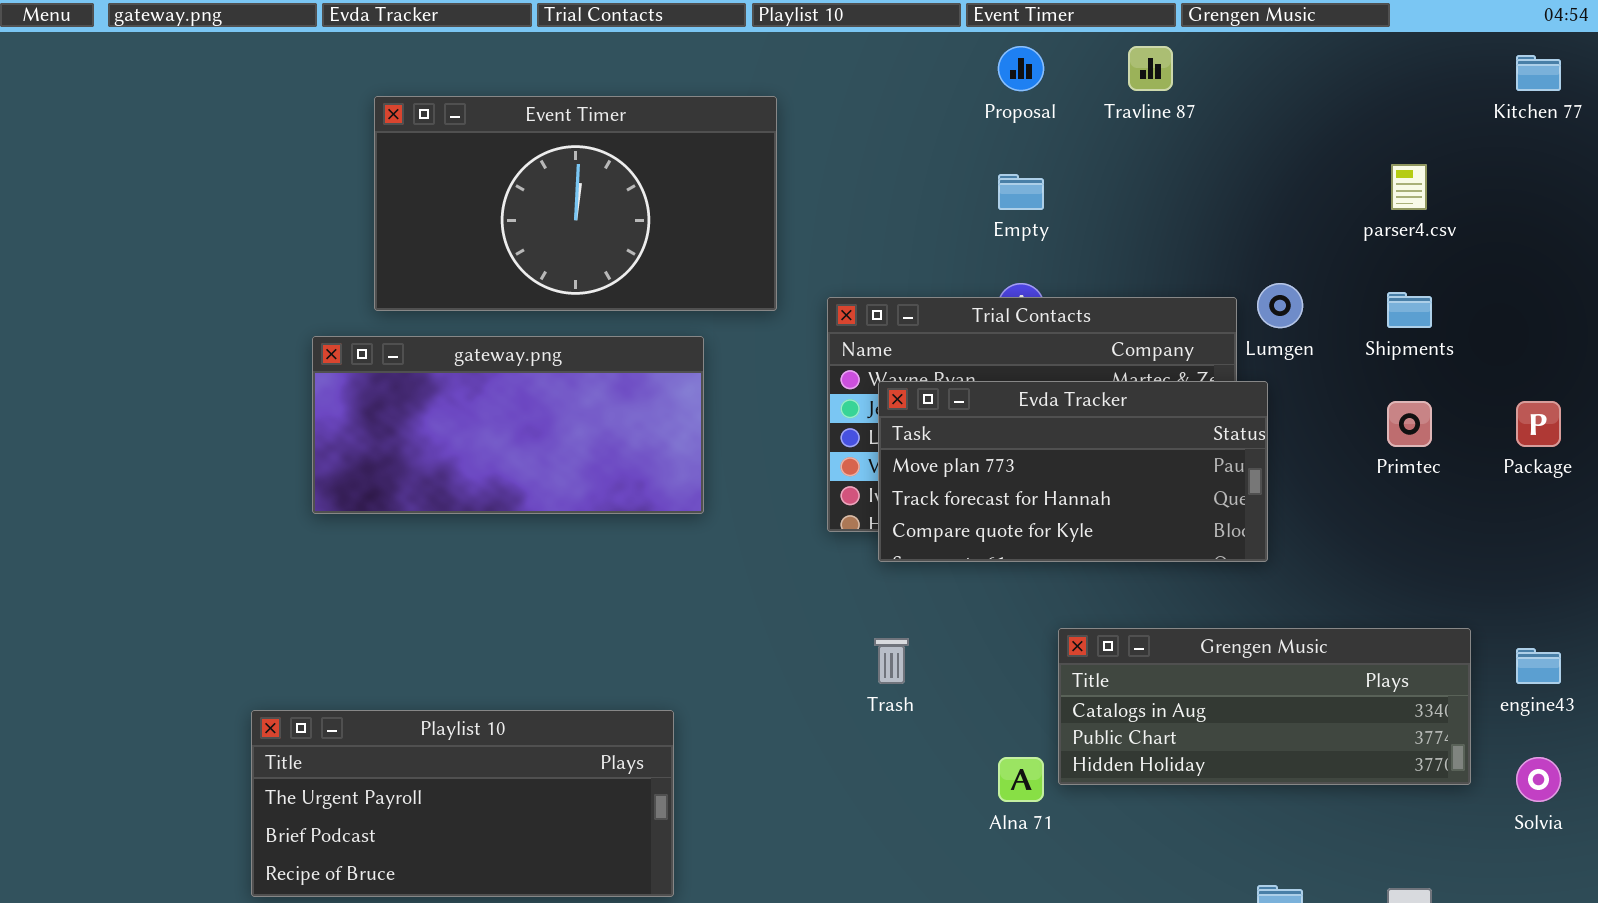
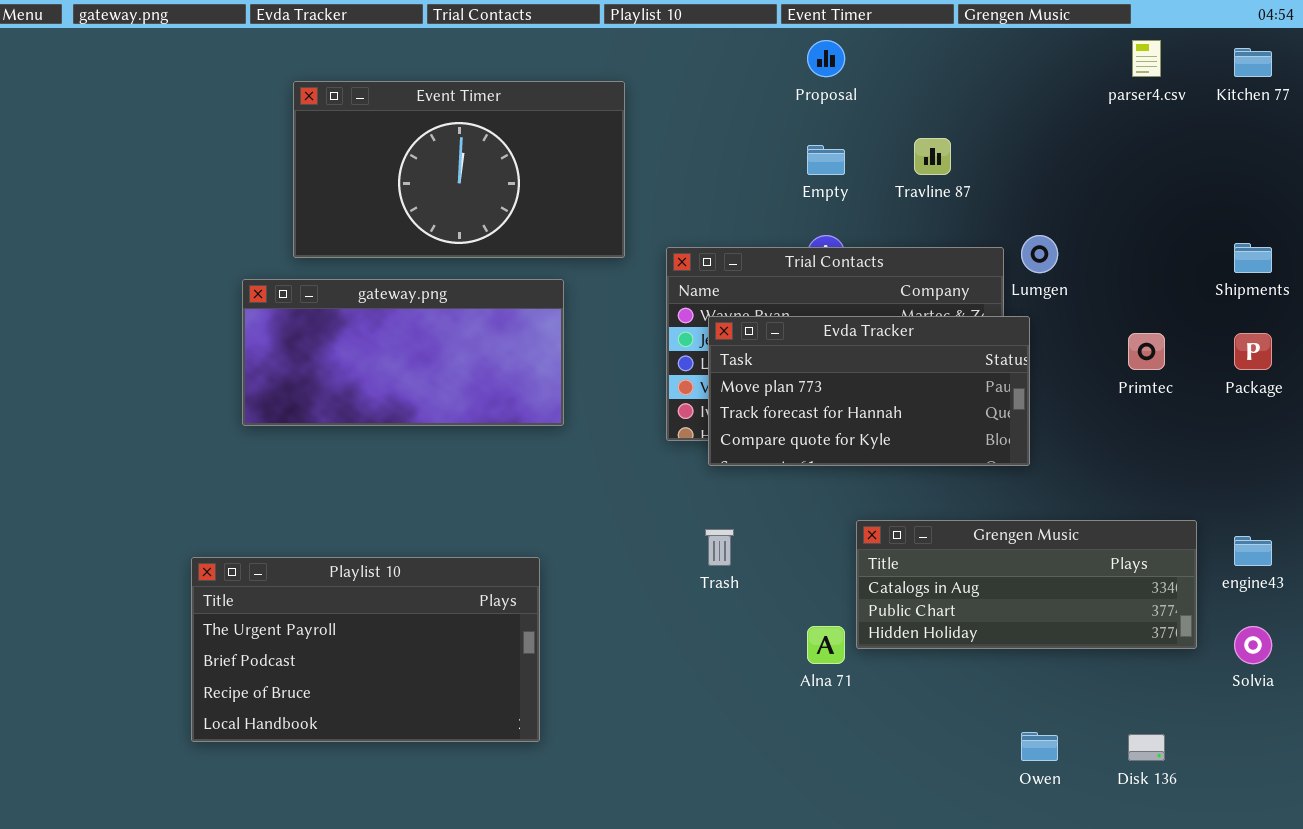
Travline 87: [1128,46,1173,91] -> [914,138,951,175], moved
parser4.csv: [1391,164,1427,210] -> [1132,40,1161,77], moved
Shipments: [1387,292,1432,328] -> [1234,243,1272,273], moved
Playlist 10: [251,710,674,897] -> [191,557,540,742], resized

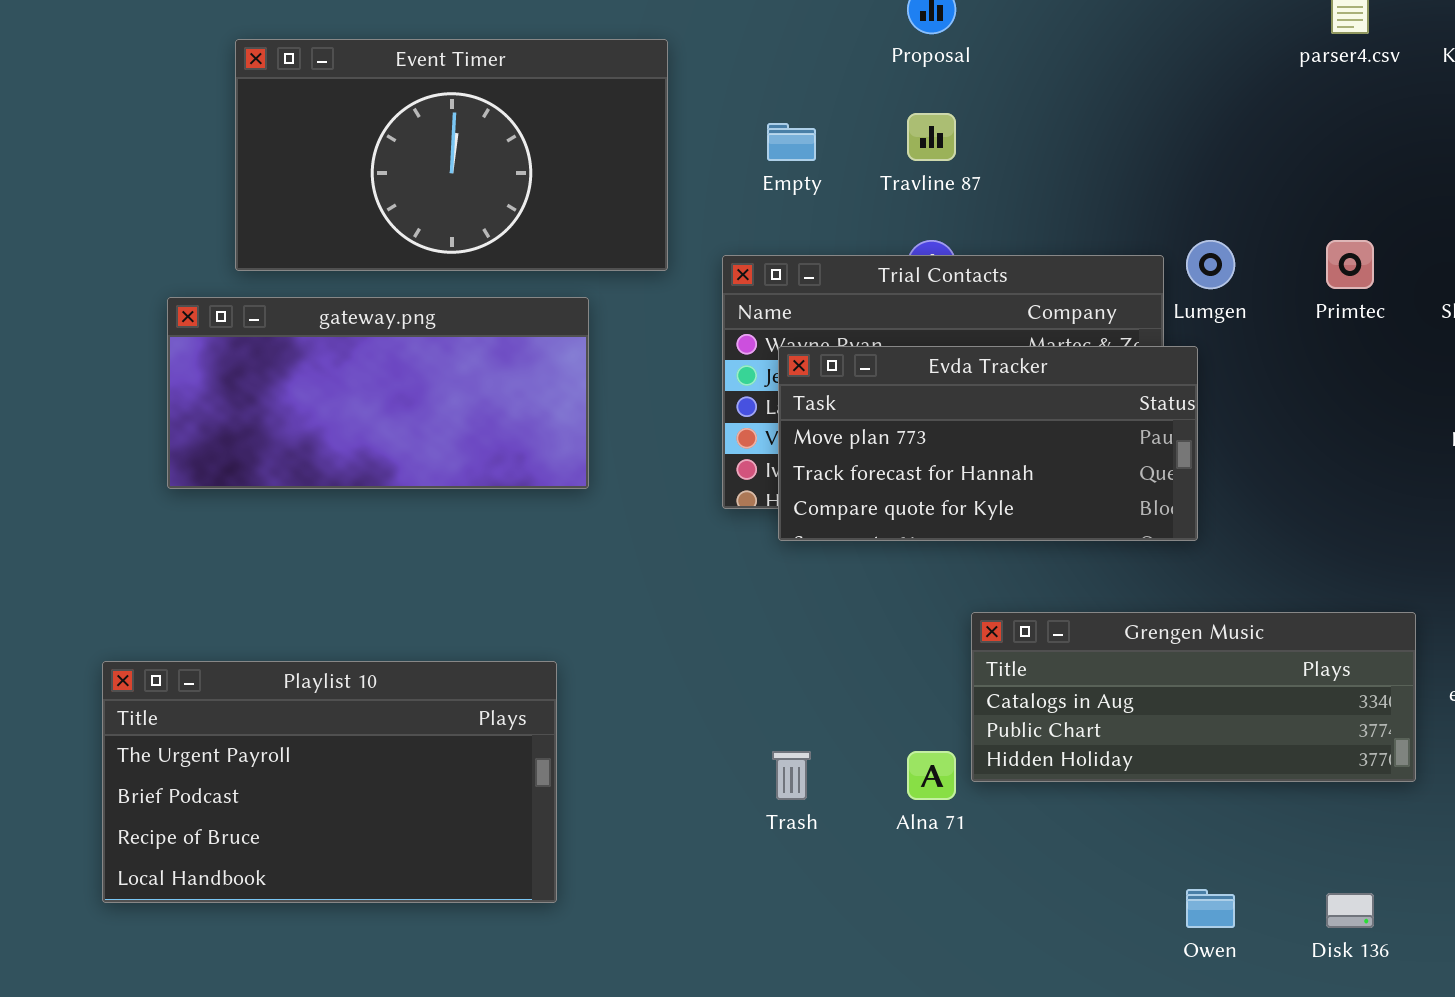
Travline 87: [914,138,951,175] -> [907,113,956,161], moved
Empty: [807,145,845,175] -> [767,123,816,161], moved
Primtec: [1128,333,1165,370] -> [1326,240,1374,289], moved
Trash: [705,529,734,566] -> [772,751,811,800], moved

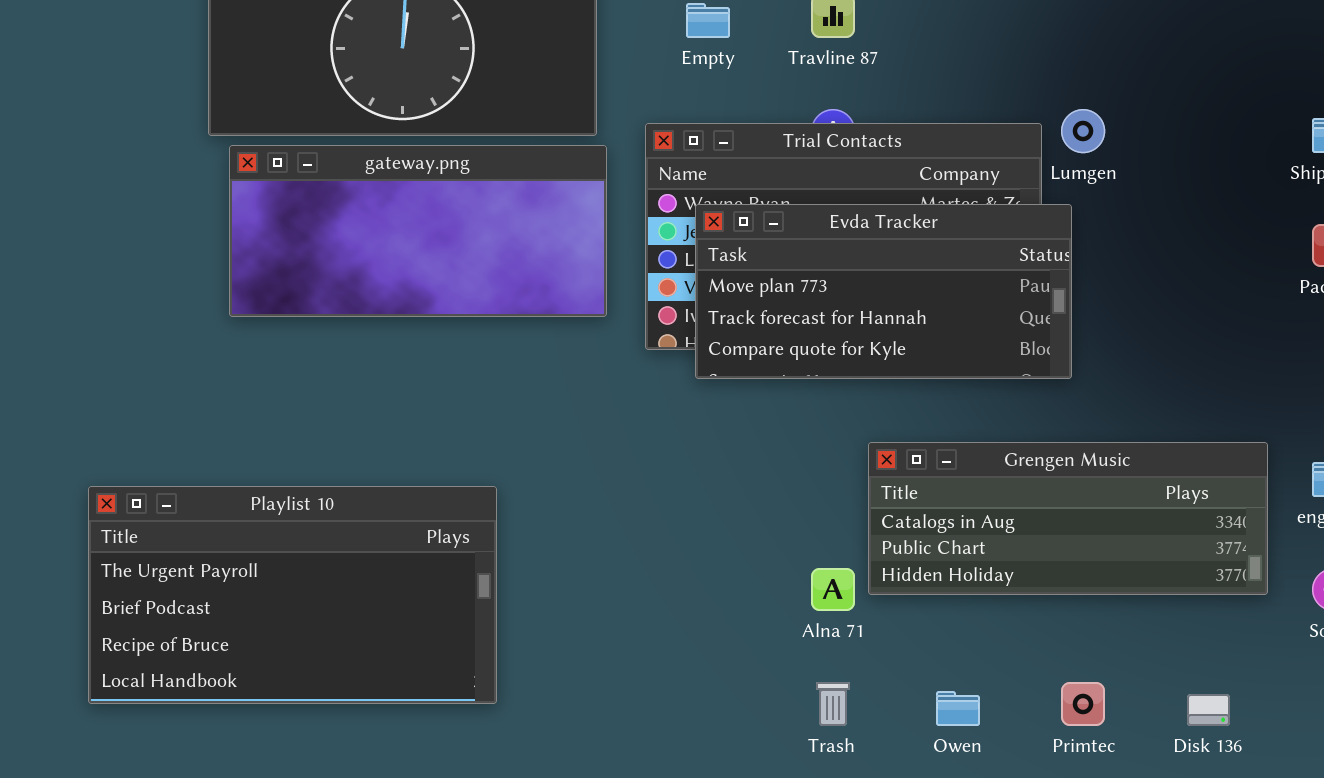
Primtec: [1326,240,1374,289] -> [1061,682,1105,726], moved
gateway.png: [167,297,589,489] -> [229,145,607,317], moved
Trash: [772,751,811,800] -> [816,682,850,726], moved
Owen: [1186,889,1235,928] -> [936,691,980,726], moved

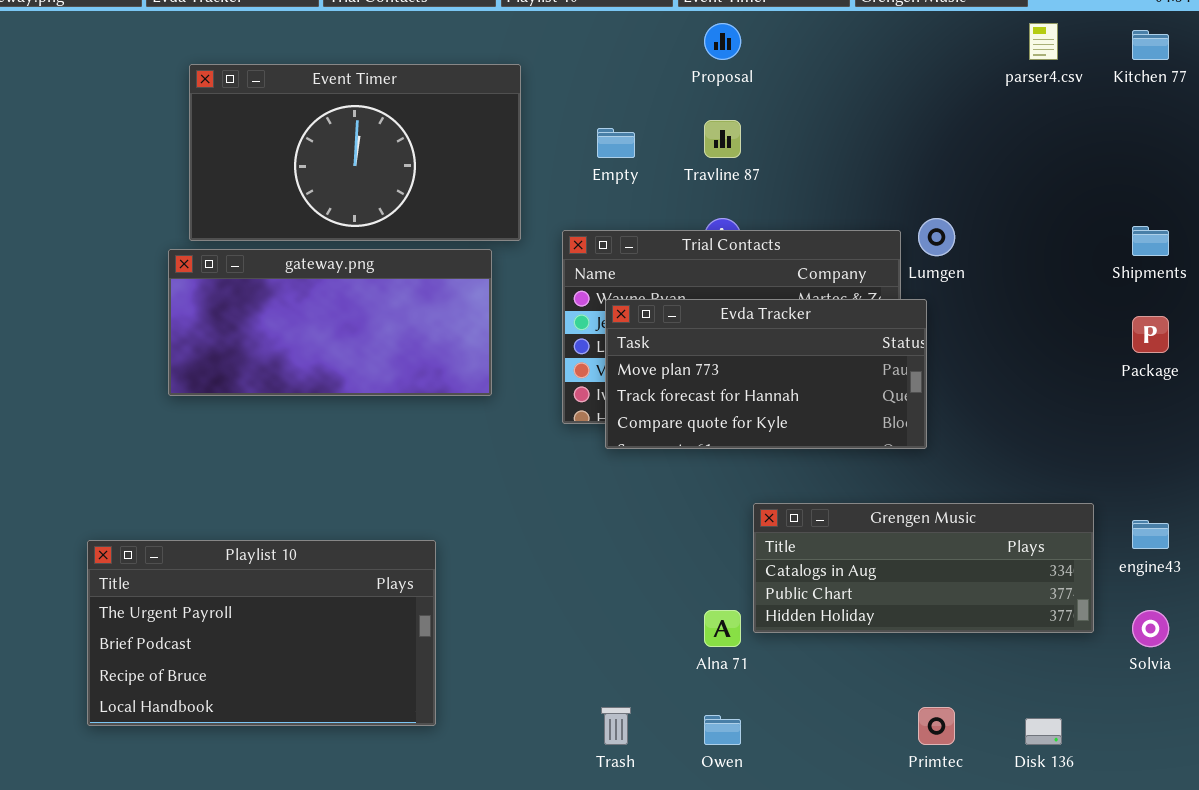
gateway.png: [229,145,607,317] -> [168,249,492,396], moved
Trash: [816,682,850,726] -> [601,707,631,745], moved
Owen: [936,691,980,726] -> [704,715,741,745], moved

